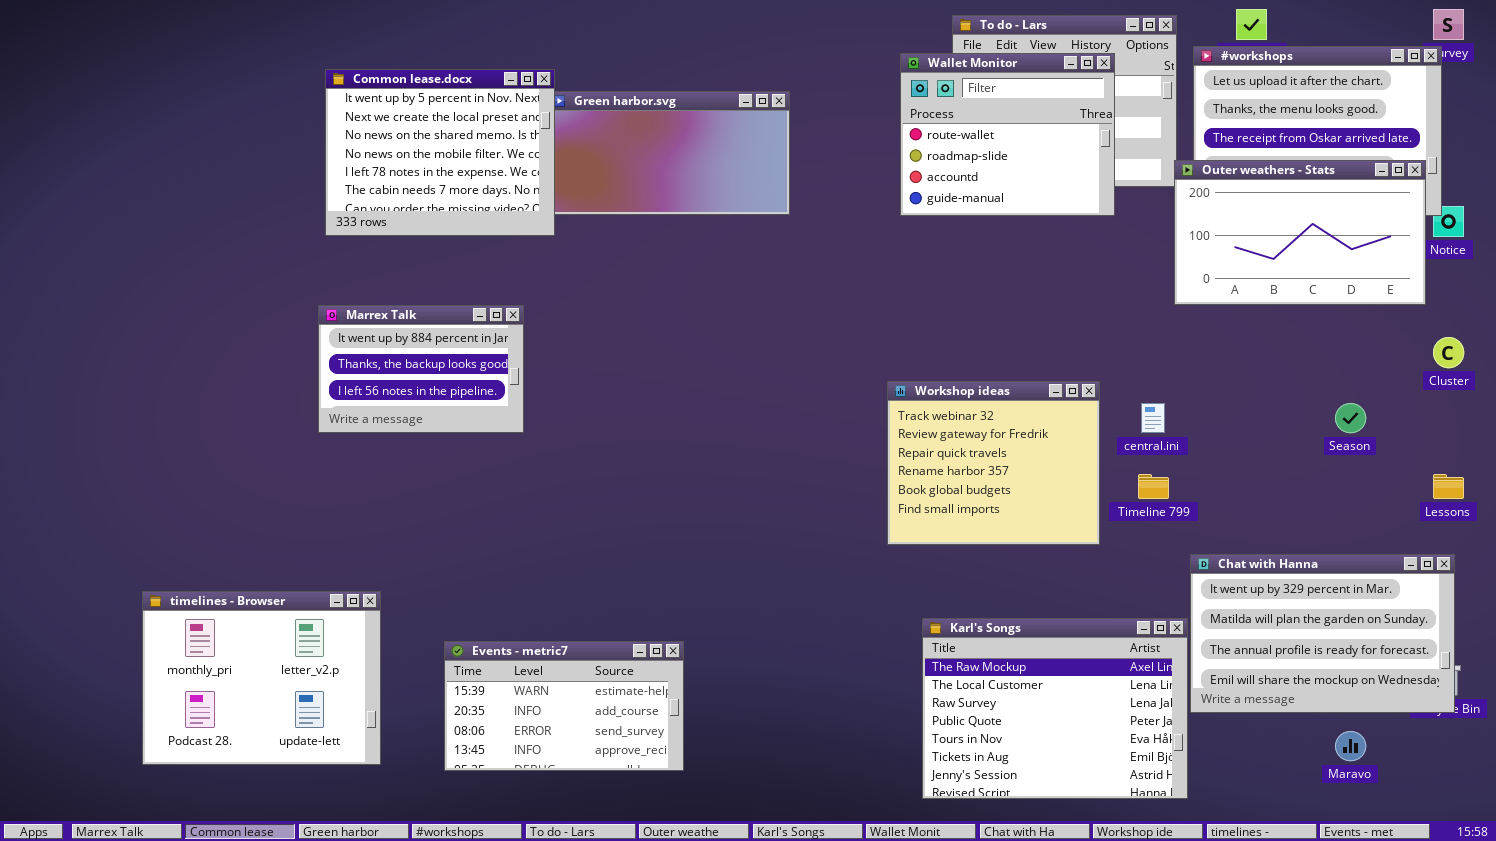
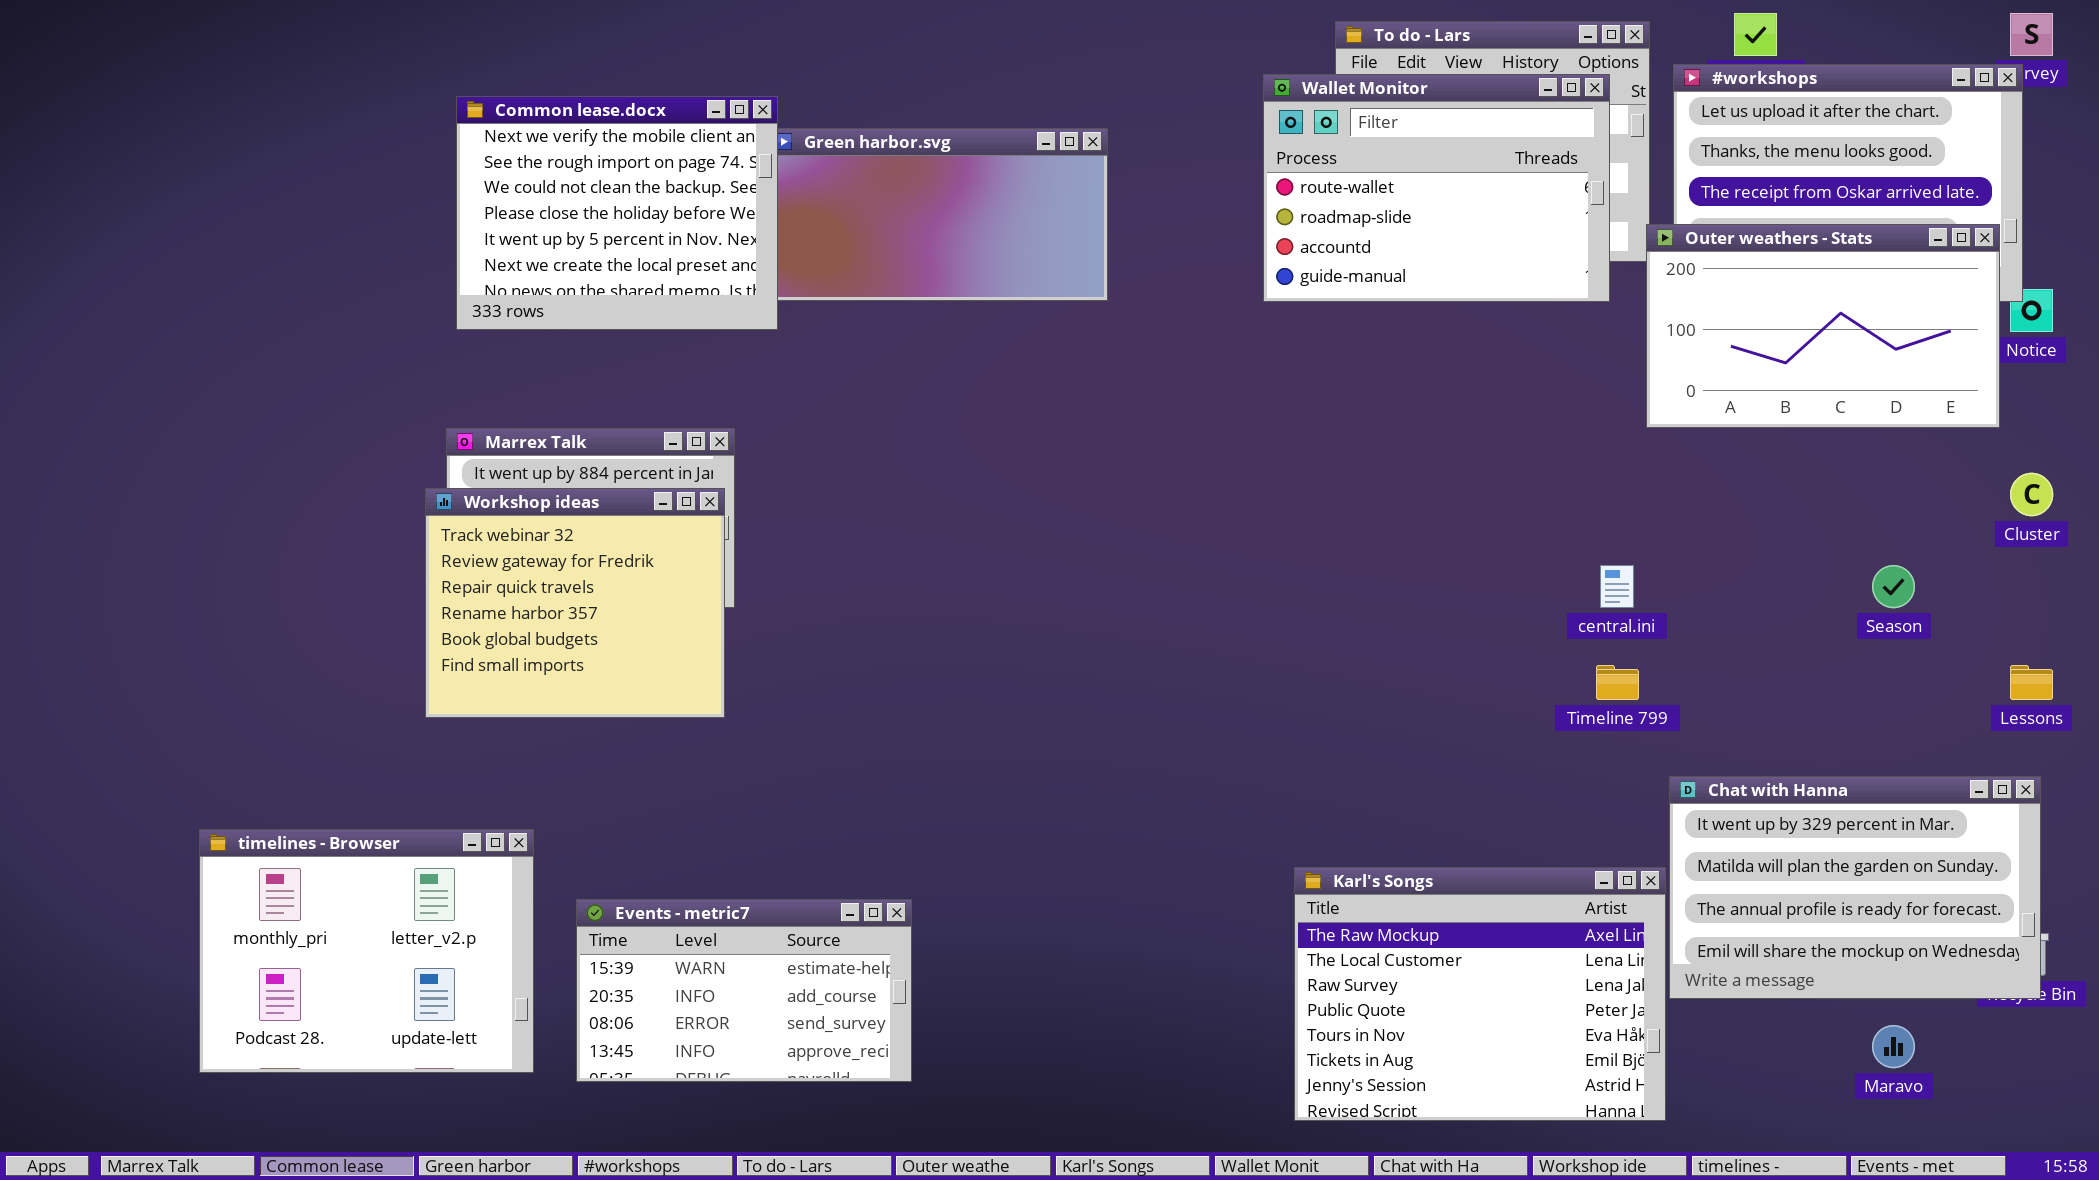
Wallet Monitor: [900,53,1115,216] -> [1263,74,1610,302], resized
Common lease.docx: [325,69,555,236] -> [456,96,778,330], scrolled up 4 rows
Workshop ideas: [887,381,1100,545] -> [425,488,725,718], moved
Events - metric7: [444,641,684,771] -> [576,899,912,1082], moved

